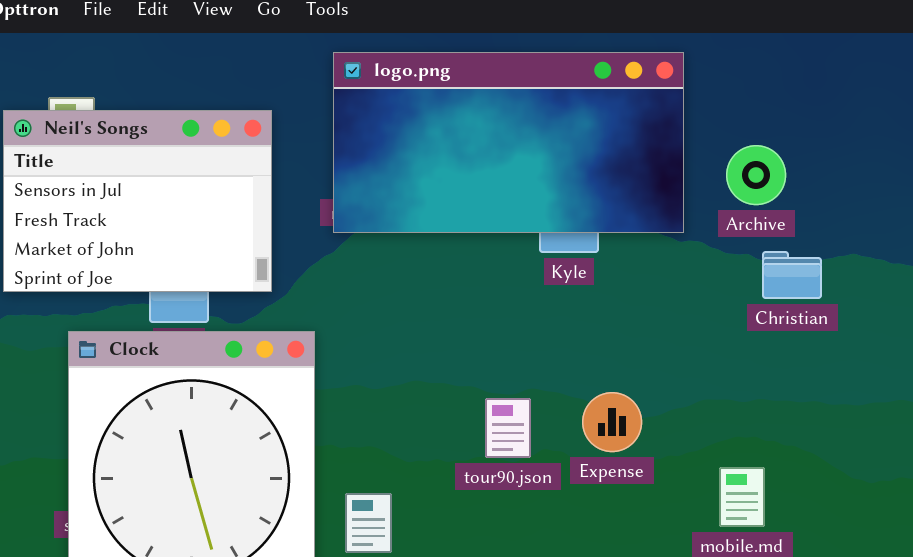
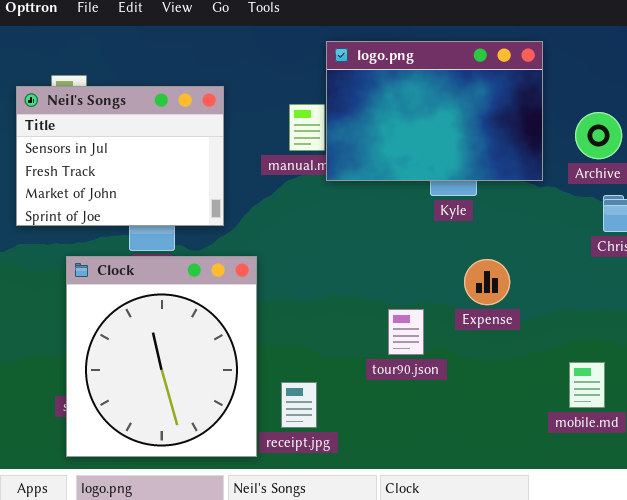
logo.png: [333,52,684,233] -> [326,41,543,181], resized
Expense: [582,392,642,452] -> [464,259,510,305], moved

